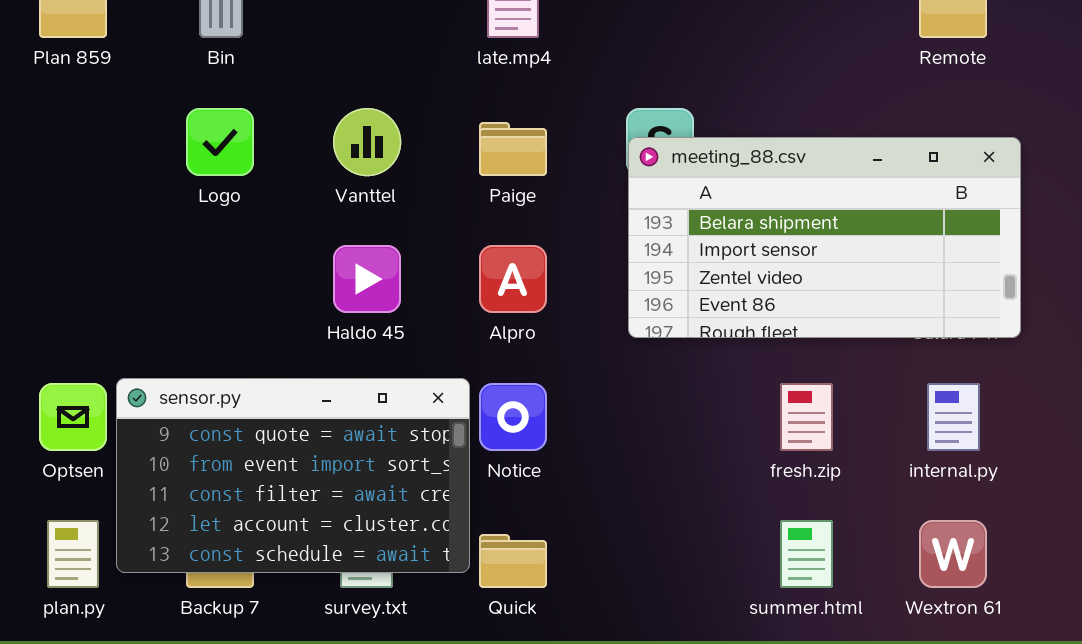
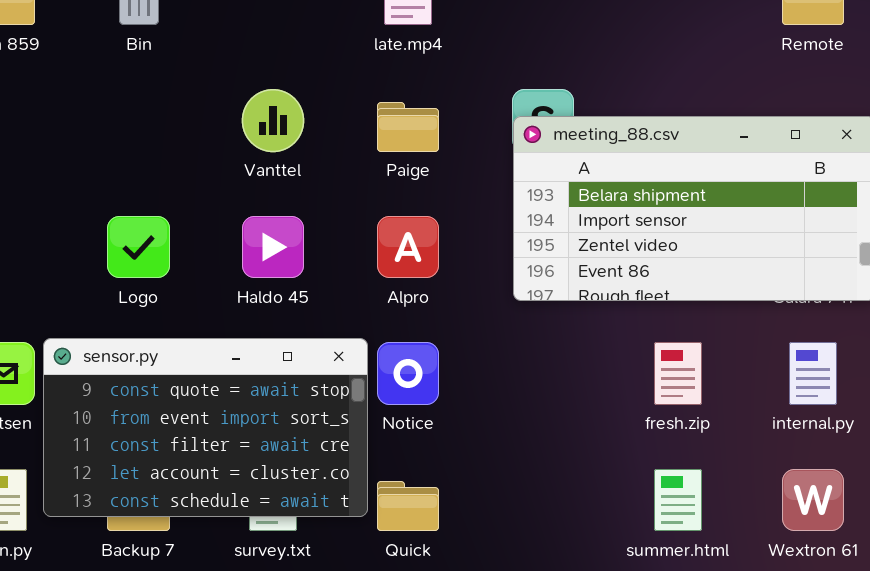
Logo: [186,108,254,176] -> [107,216,170,278], moved

